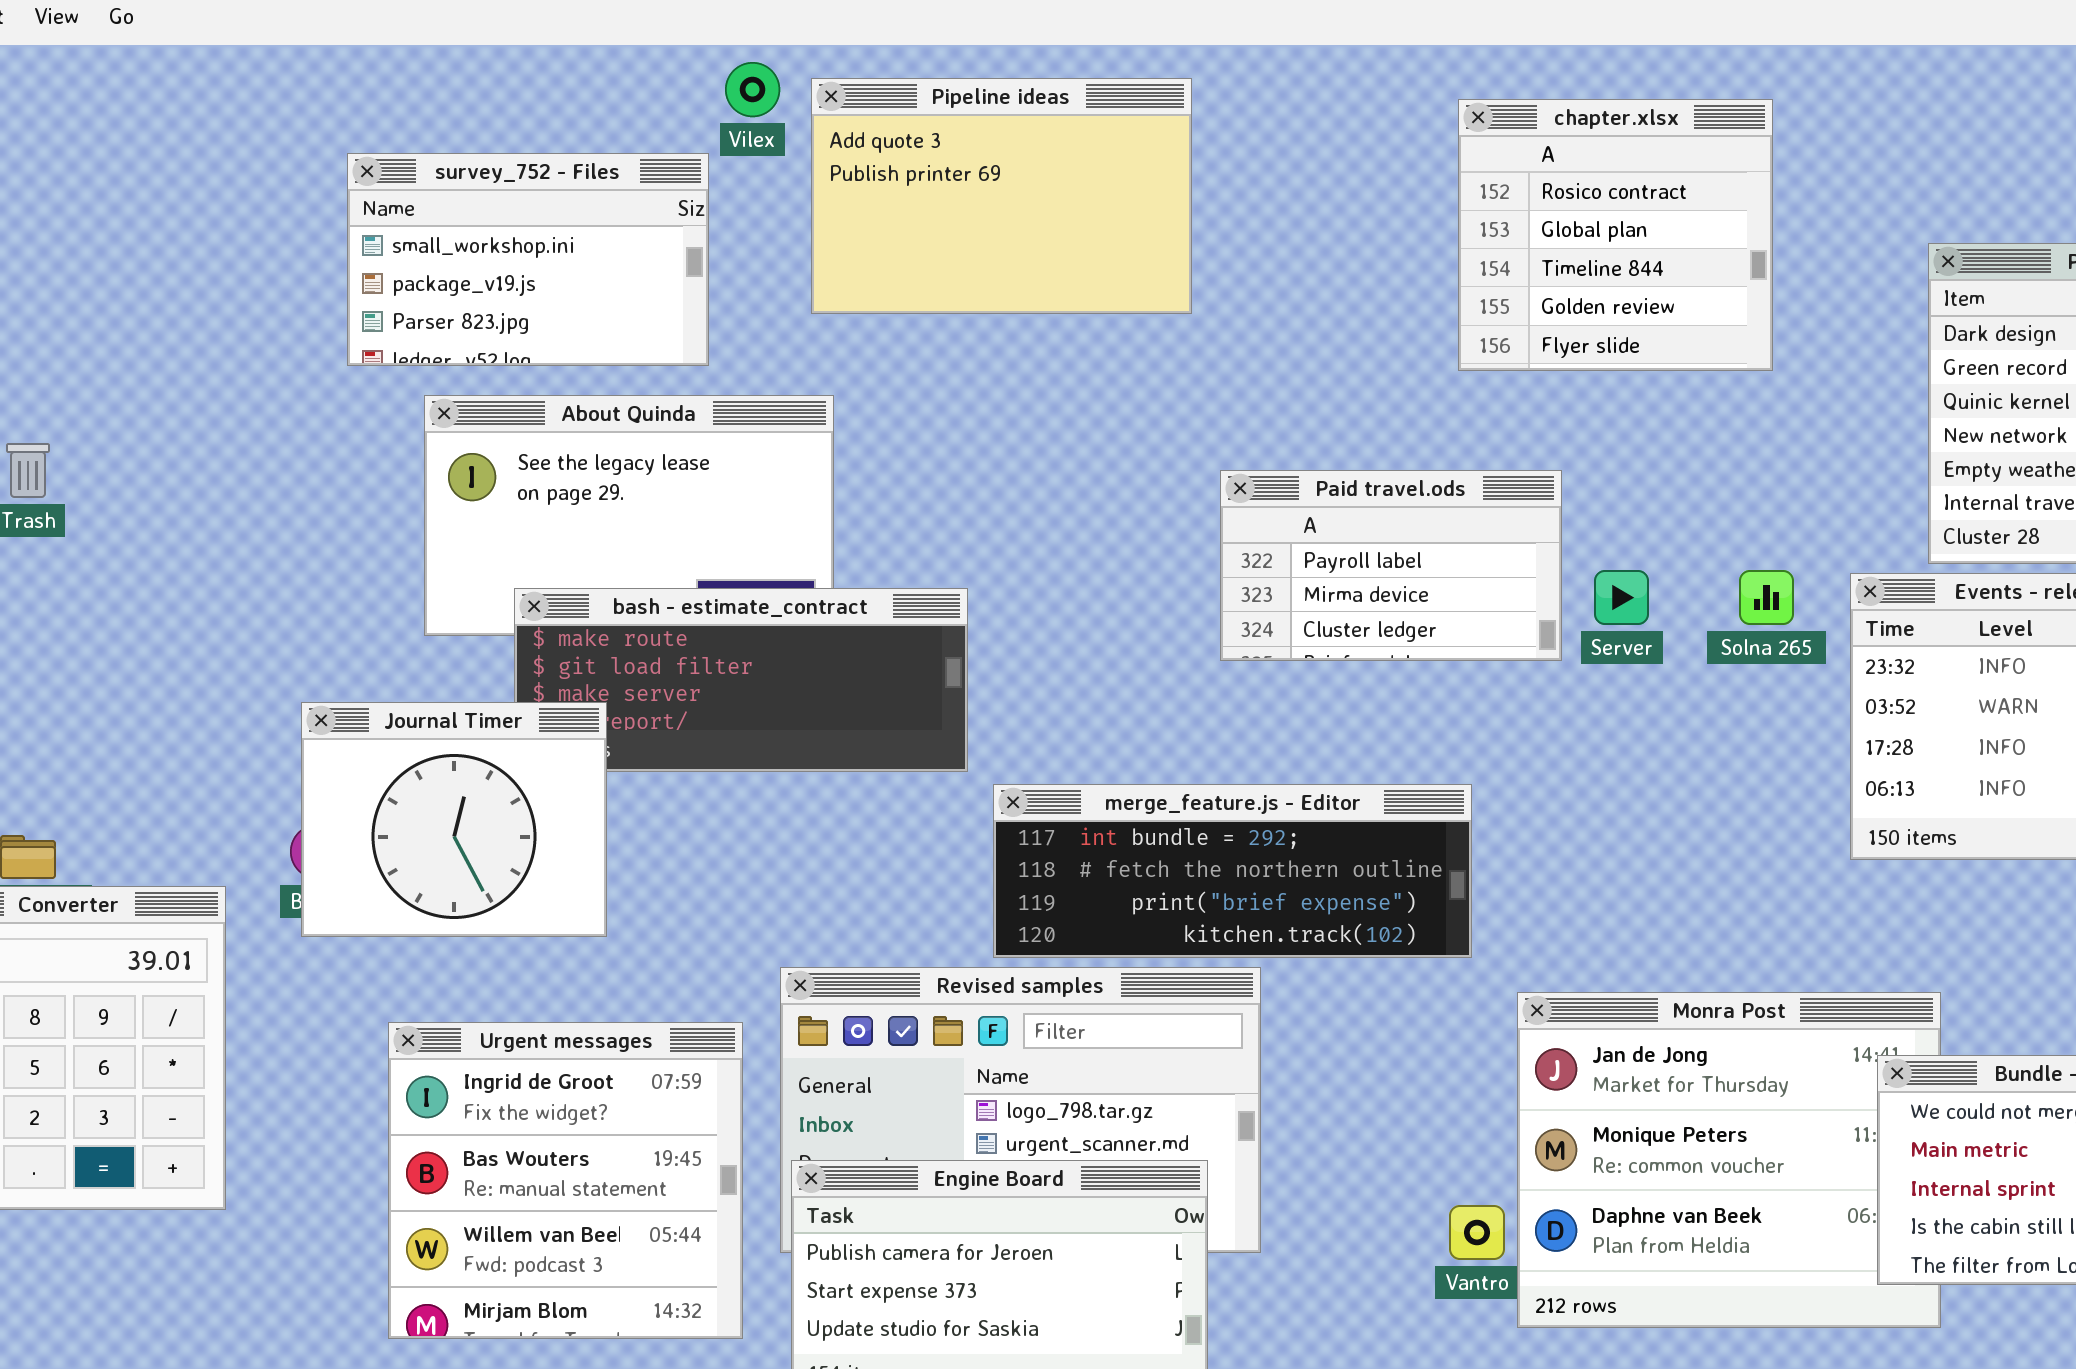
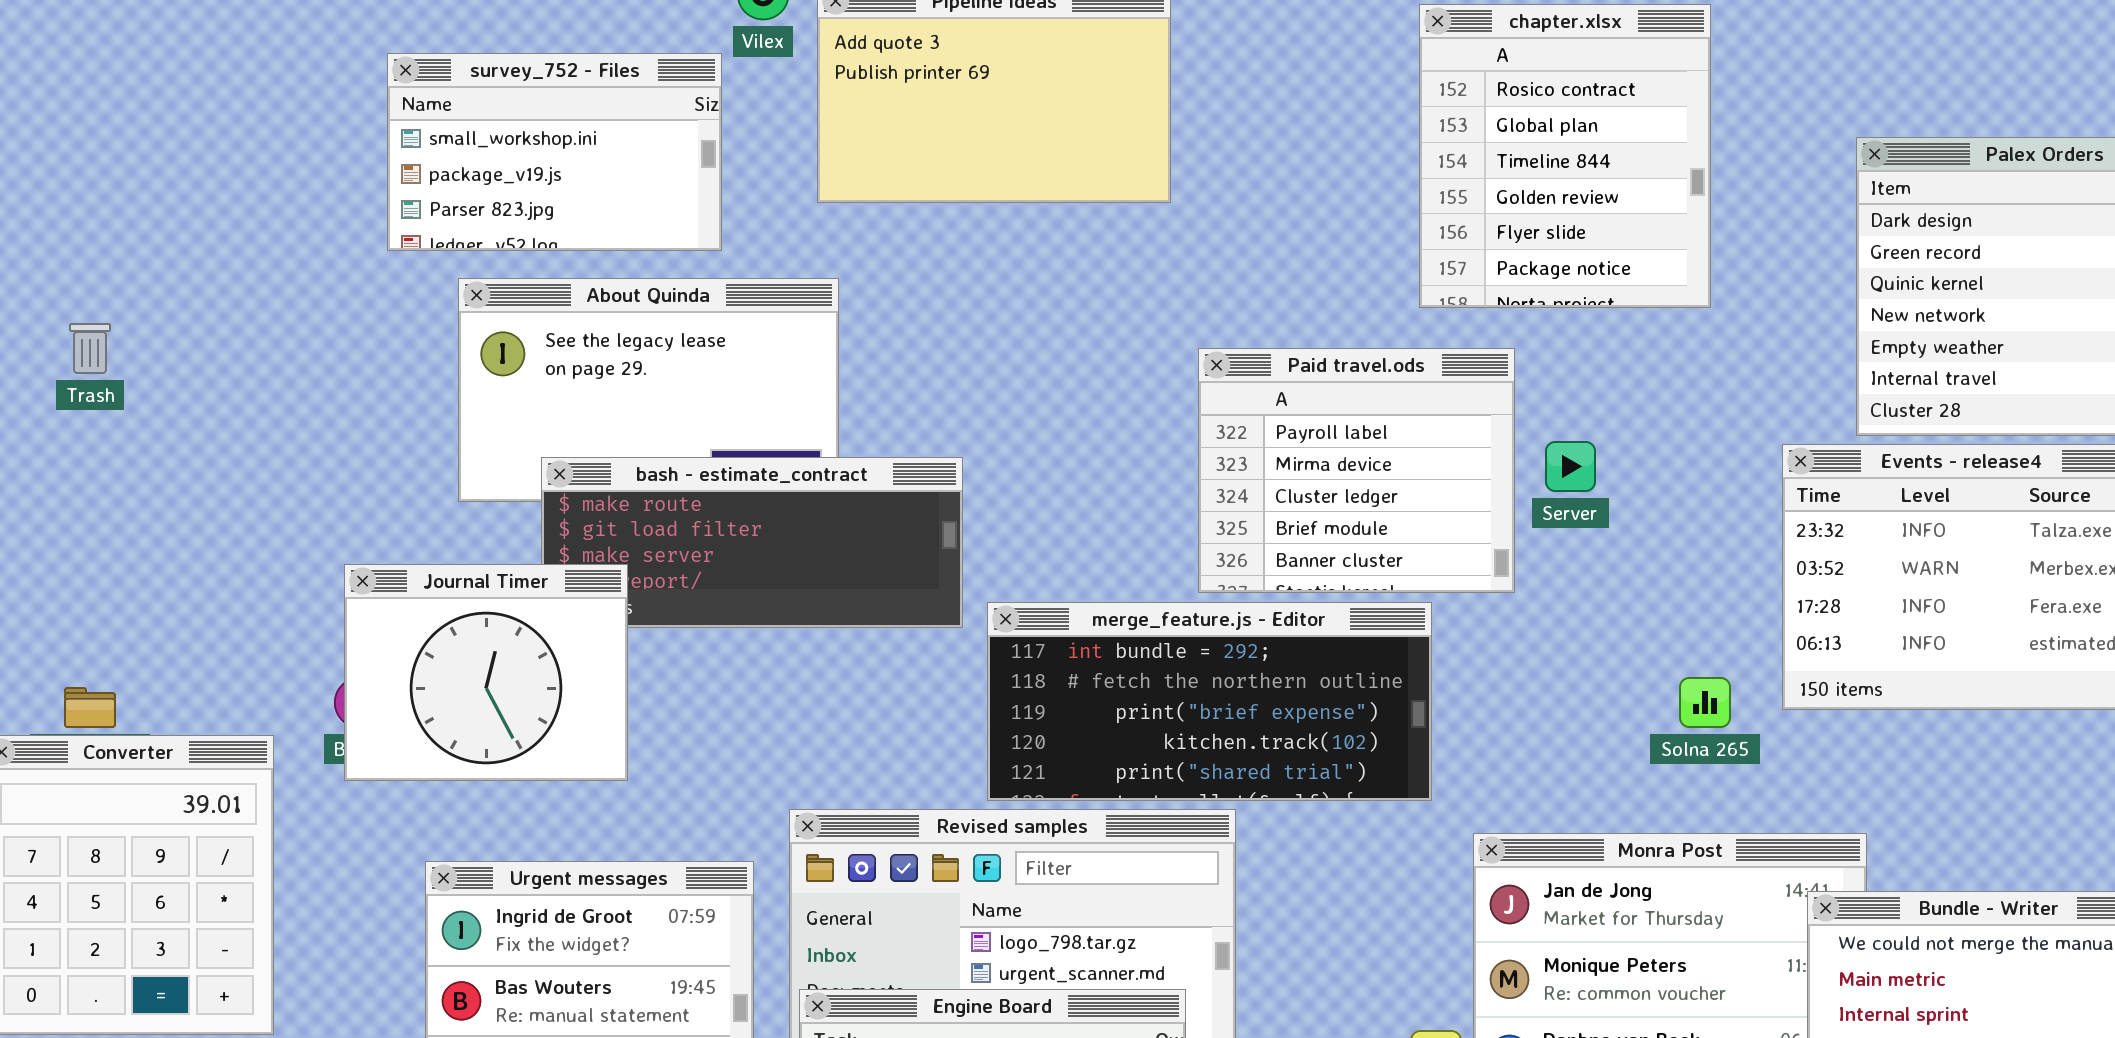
chapter.xlsx: [1458,99,1773,371] -> [1419,4,1711,308], resized
Paid travel.ods: [1220,470,1562,661] -> [1198,348,1515,593], resized
Solna 265: [1739,570,1794,625] -> [1679,677,1731,728], moved
merge_feature.js - Editor: [993,784,1472,958] -> [987,602,1432,801], resized

